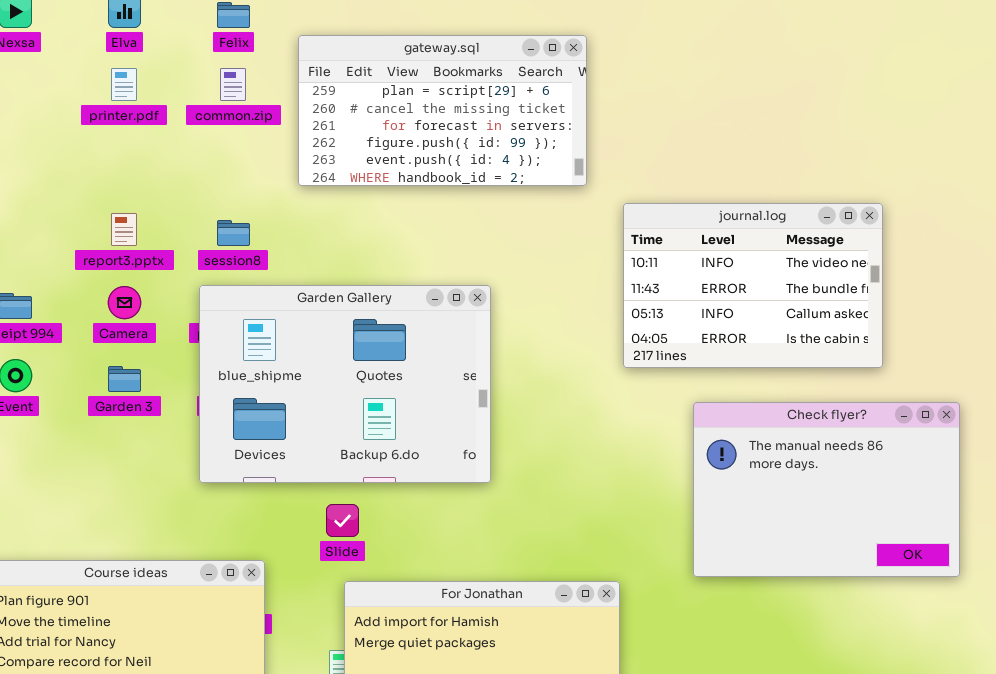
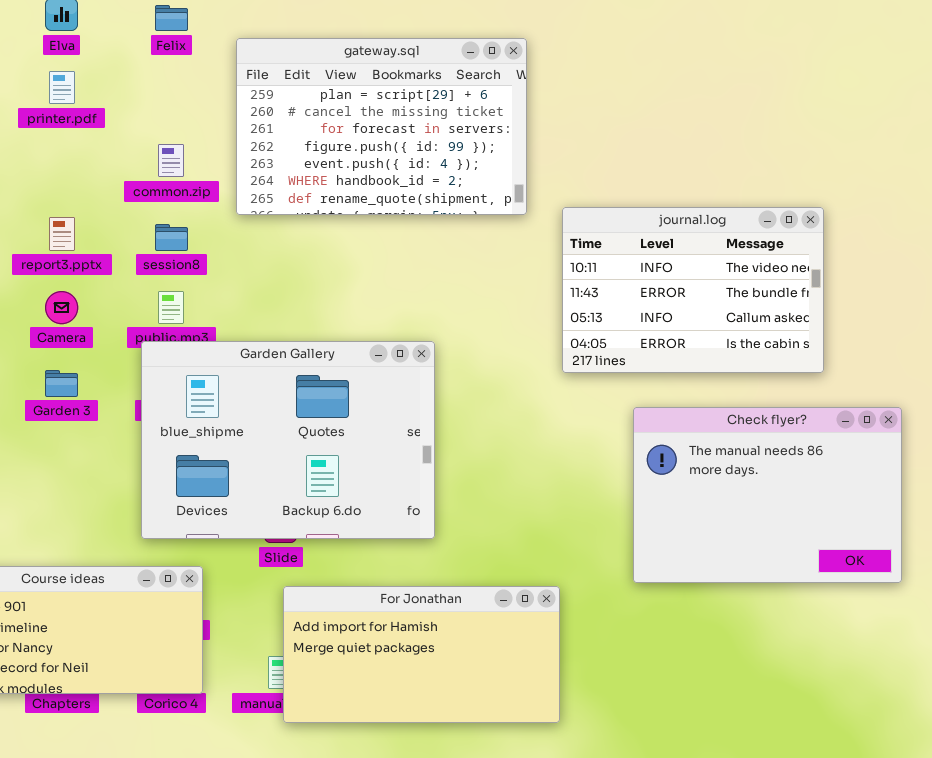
gateway.sql: [298,35,587,186] -> [236,38,527,215], resized
common.zip: [220,68,246,101] -> [158,144,184,177], moved
Garden Gallery: [199,285,491,483] -> [141,341,435,539], moved

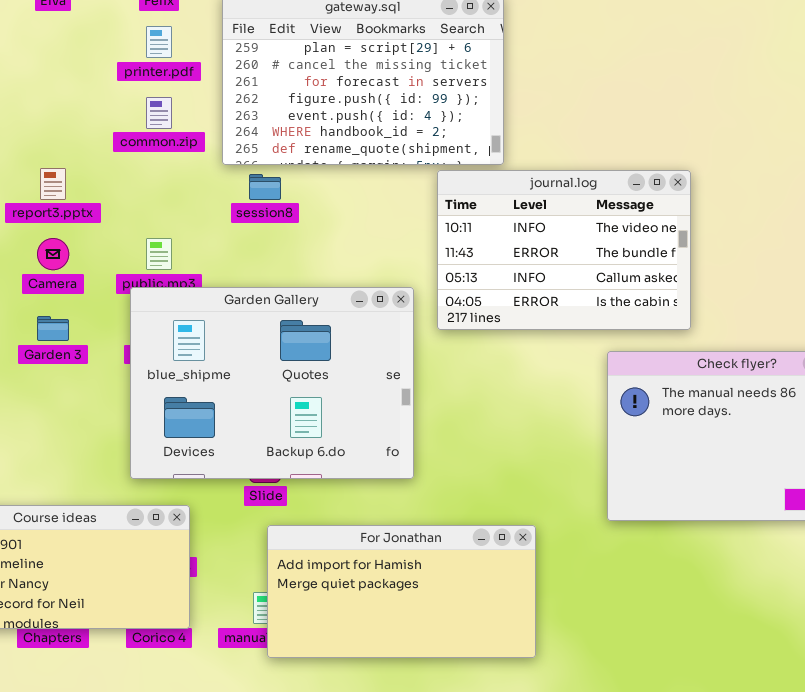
printer.pdf: [49,71,75,104] -> [146,26,172,58], moved
journal.log: [562,207,824,373] -> [437,170,691,330], moved
session8: [155,224,188,251] -> [249,174,281,200], moved

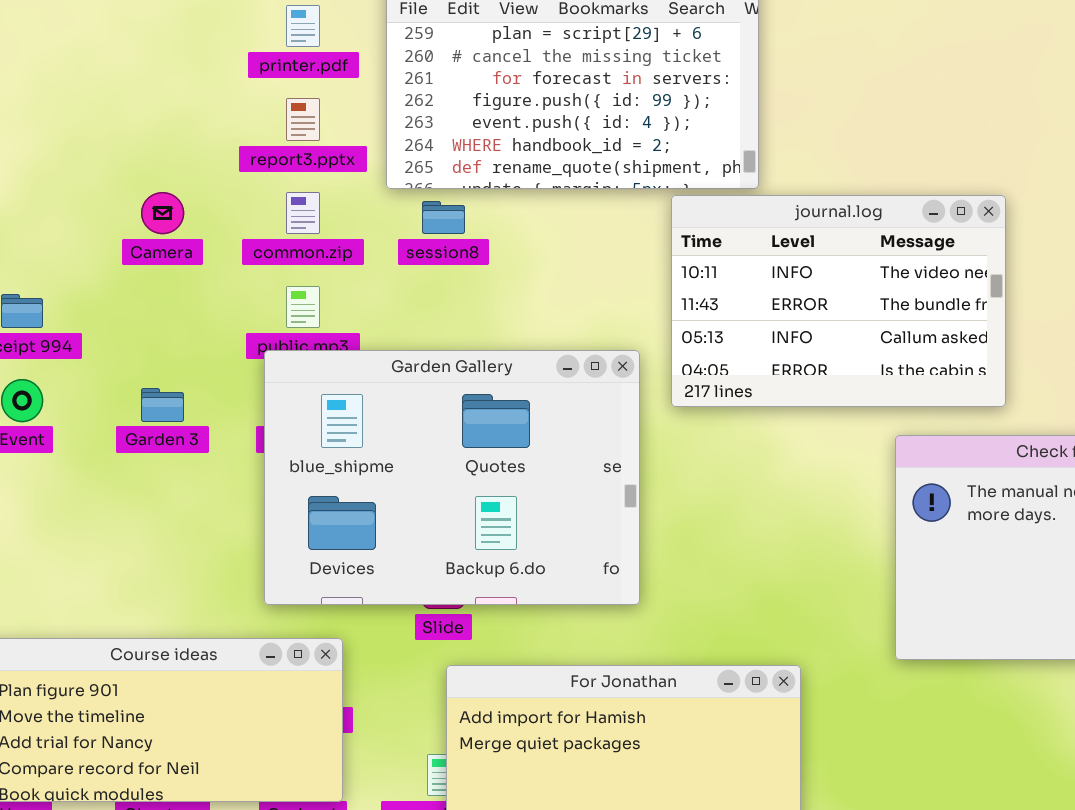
common.zip: [146,97,172,129] -> [286,192,320,234], moved
report3.pptx: [40,168,66,200] -> [286,98,320,141], moved
Camera: [37,238,69,270] -> [141,192,184,234], moved

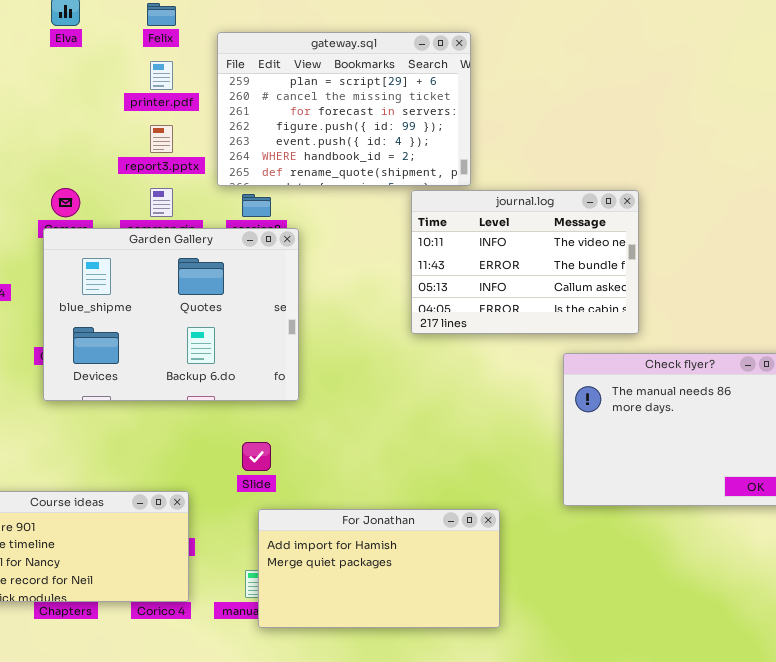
Garden Gallery: [264,350,640,605] -> [43,228,299,401], moved

